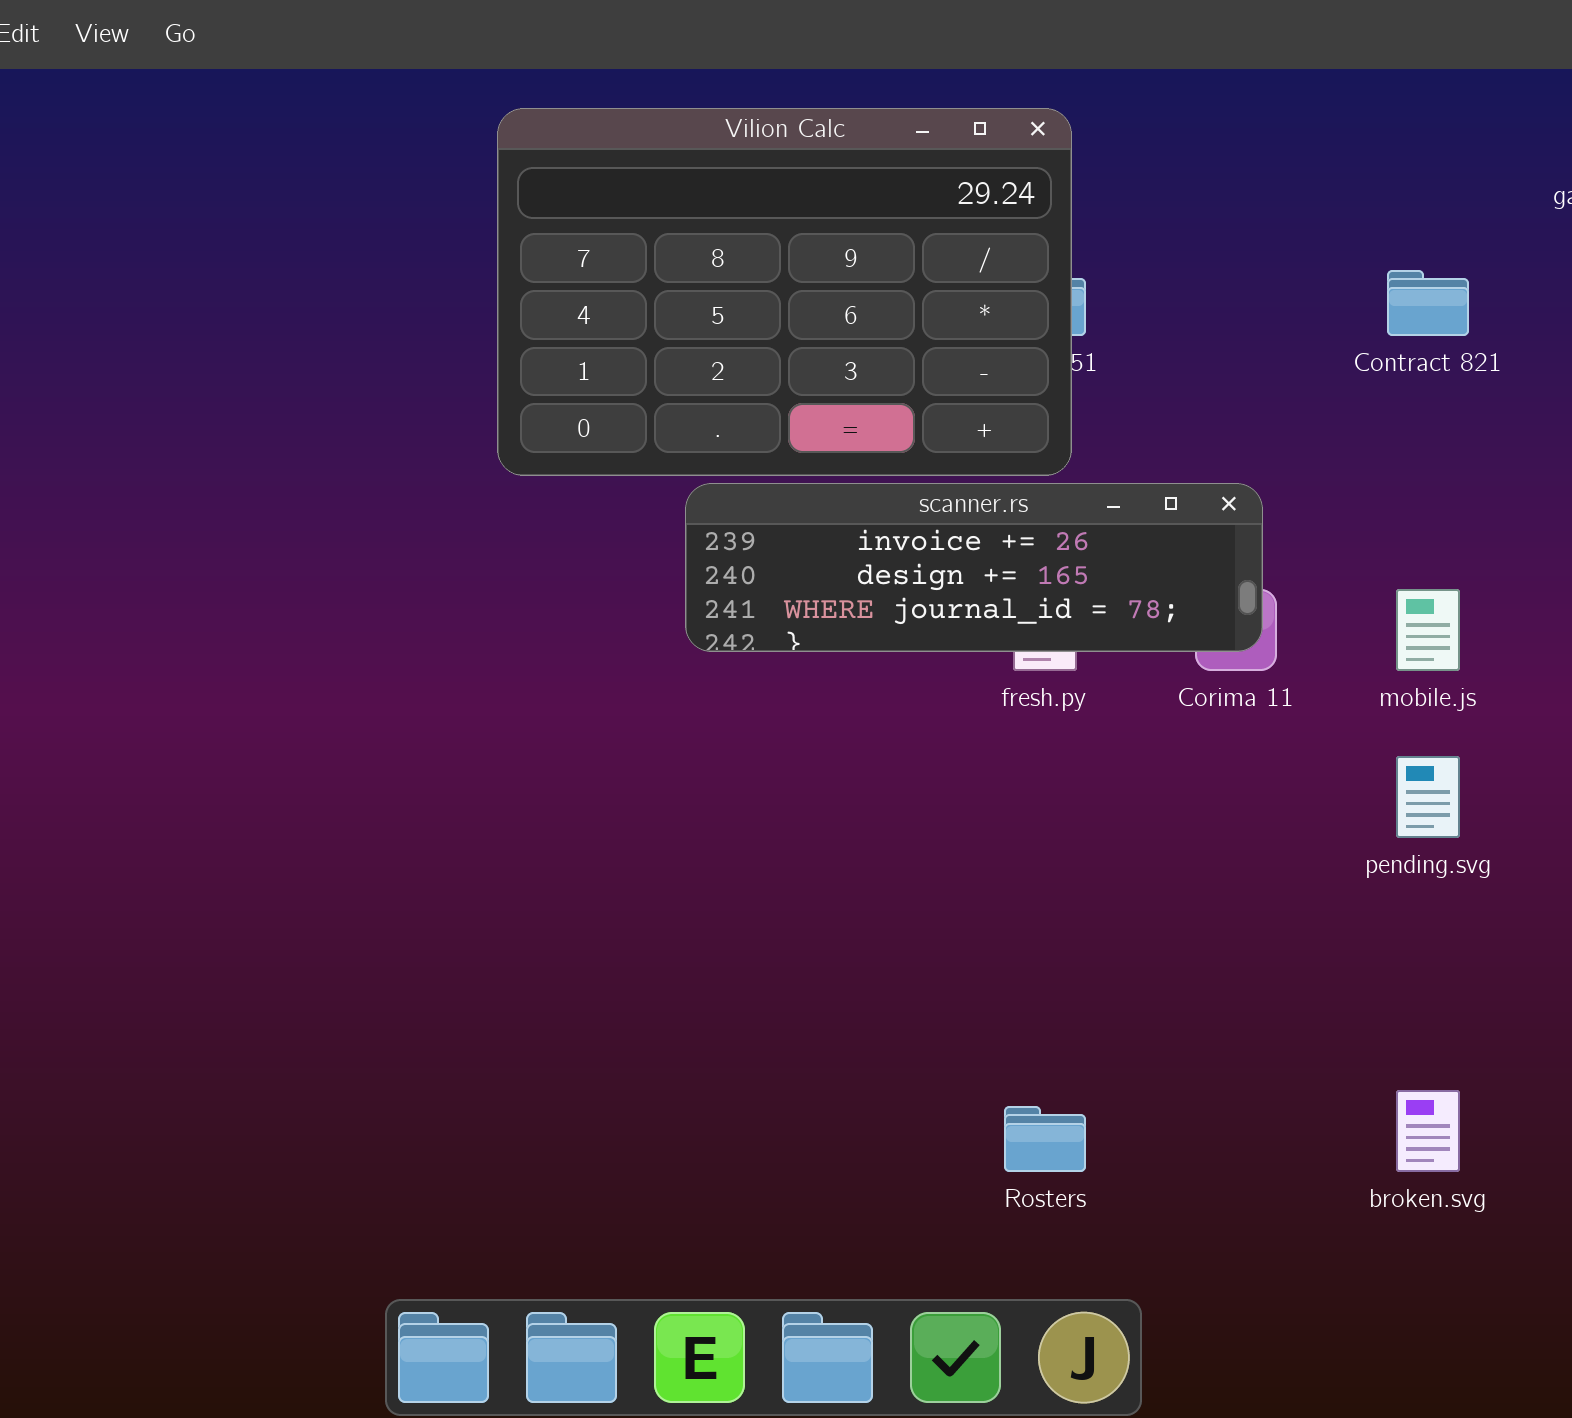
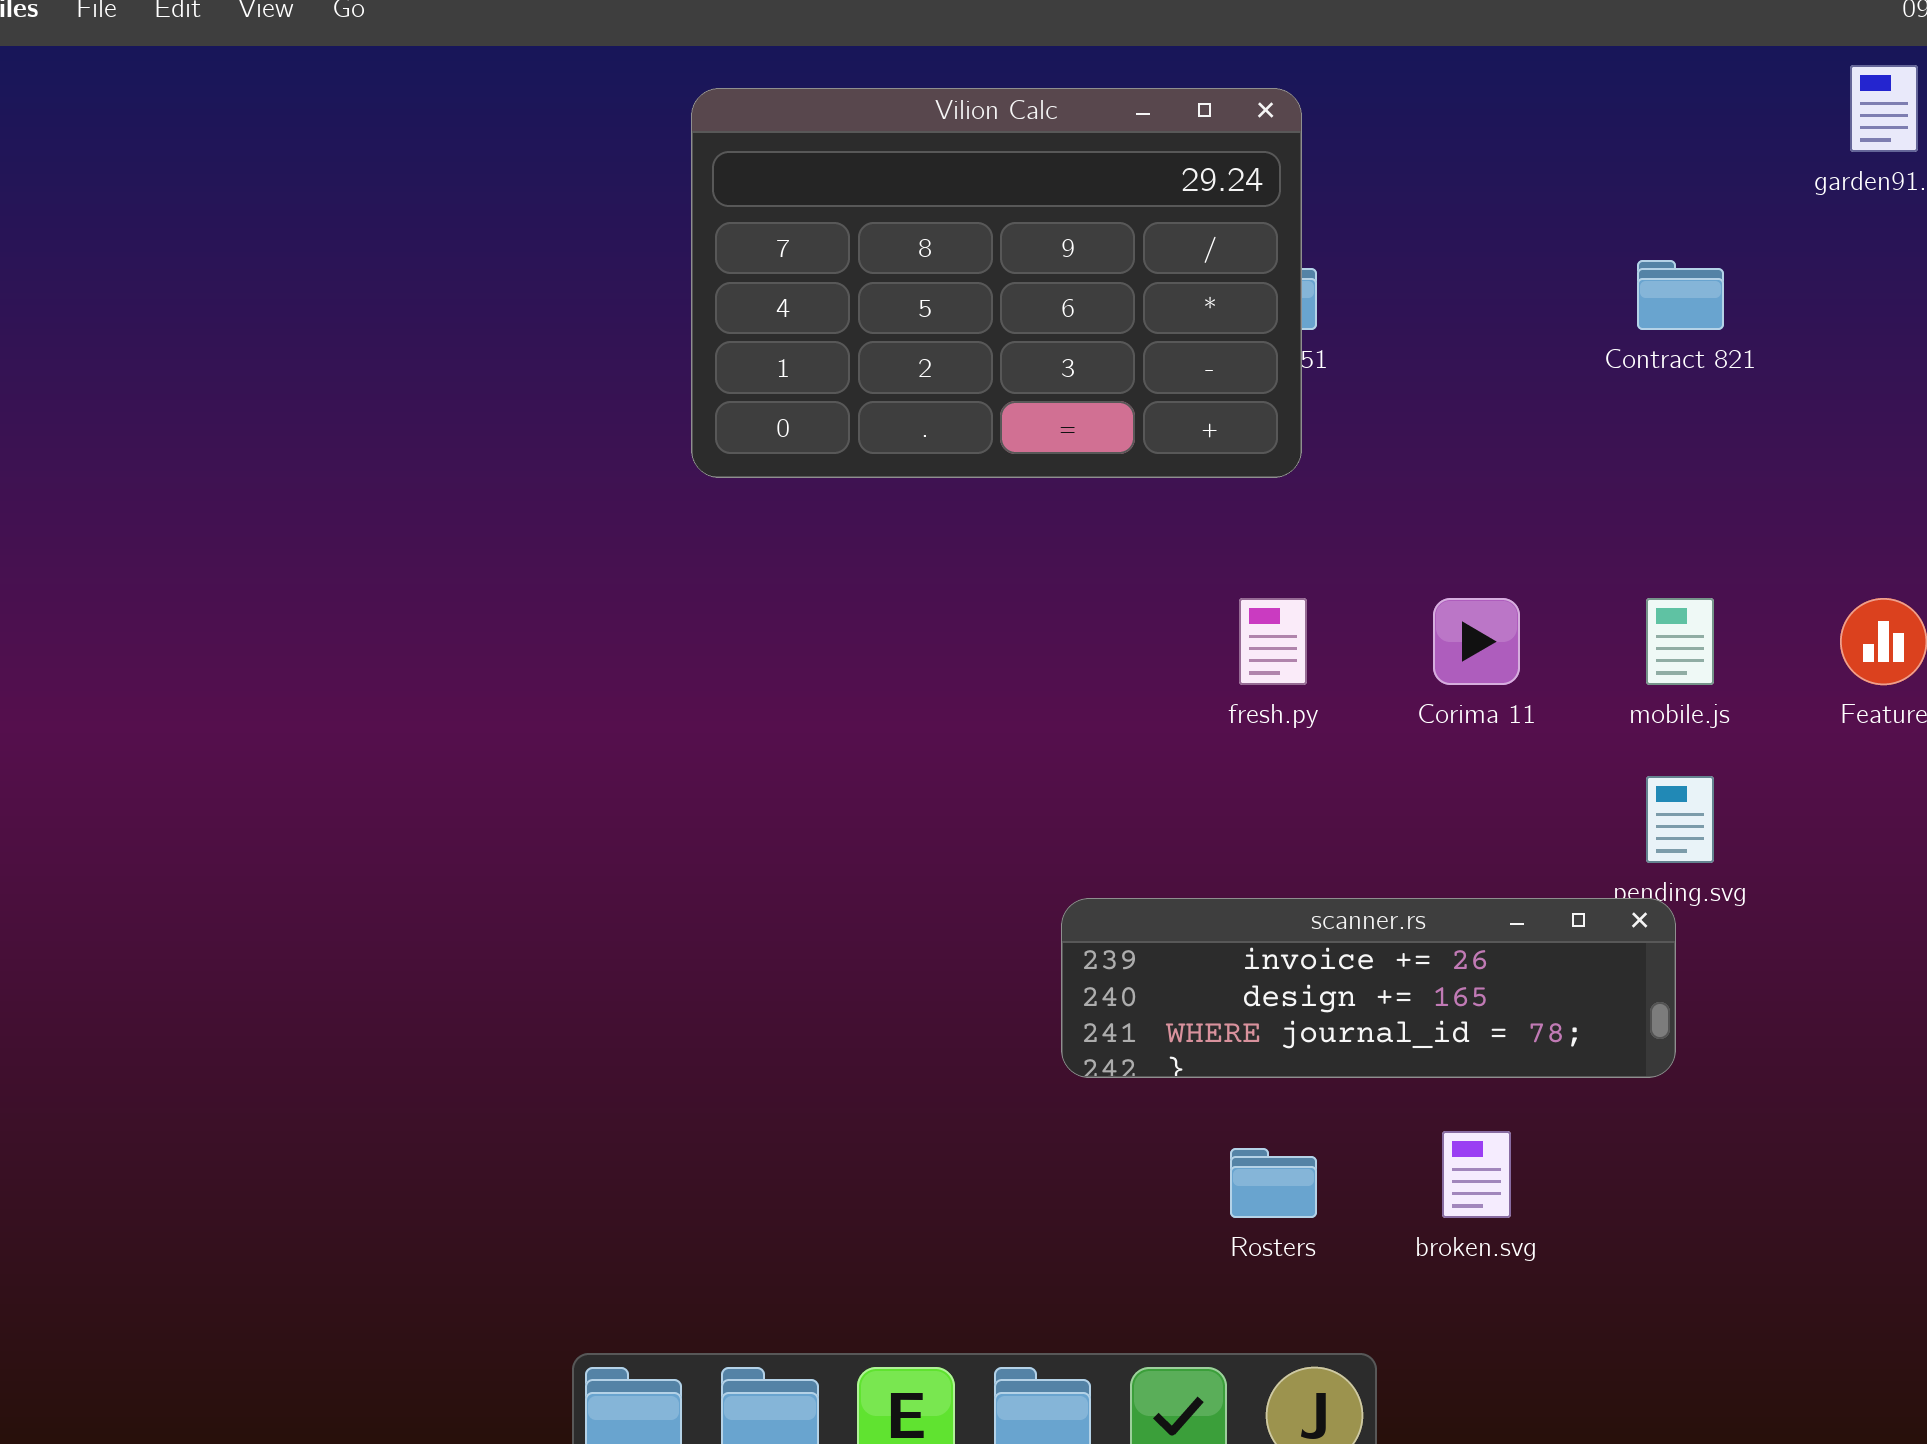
scanner.rs: [685,483,1263,652] -> [1061,898,1676,1078], moved
broken.svg: [1396,1090,1460,1172] -> [1442,1131,1511,1218], moved

